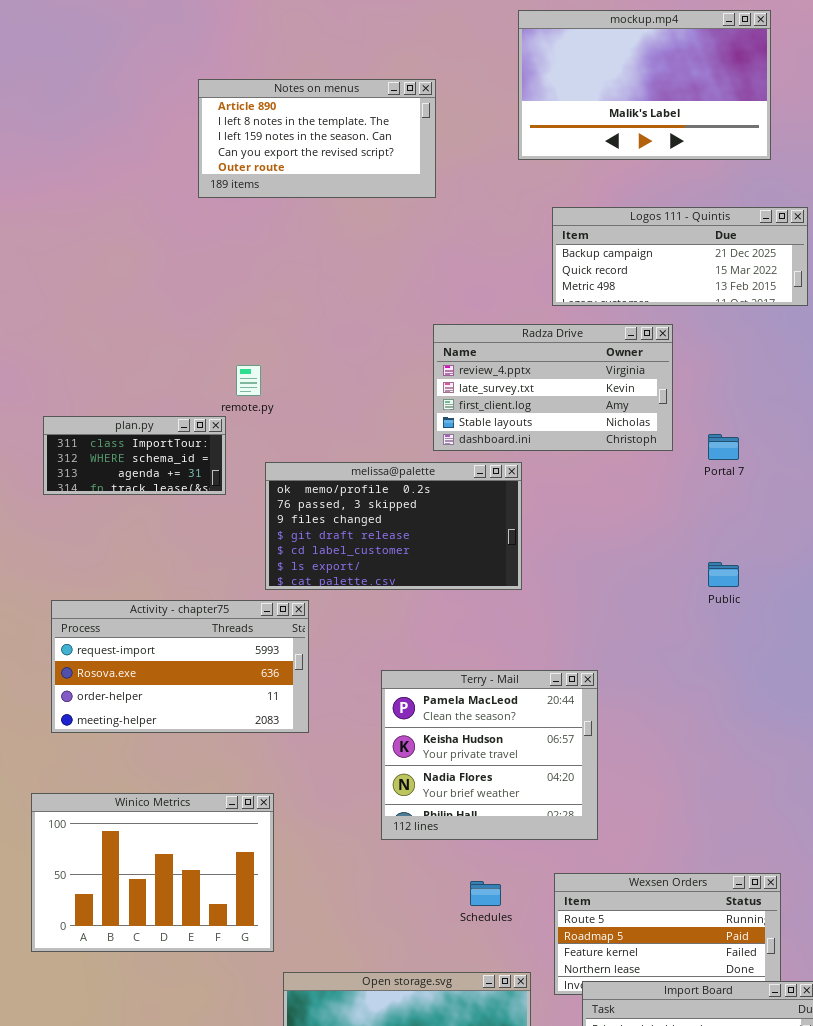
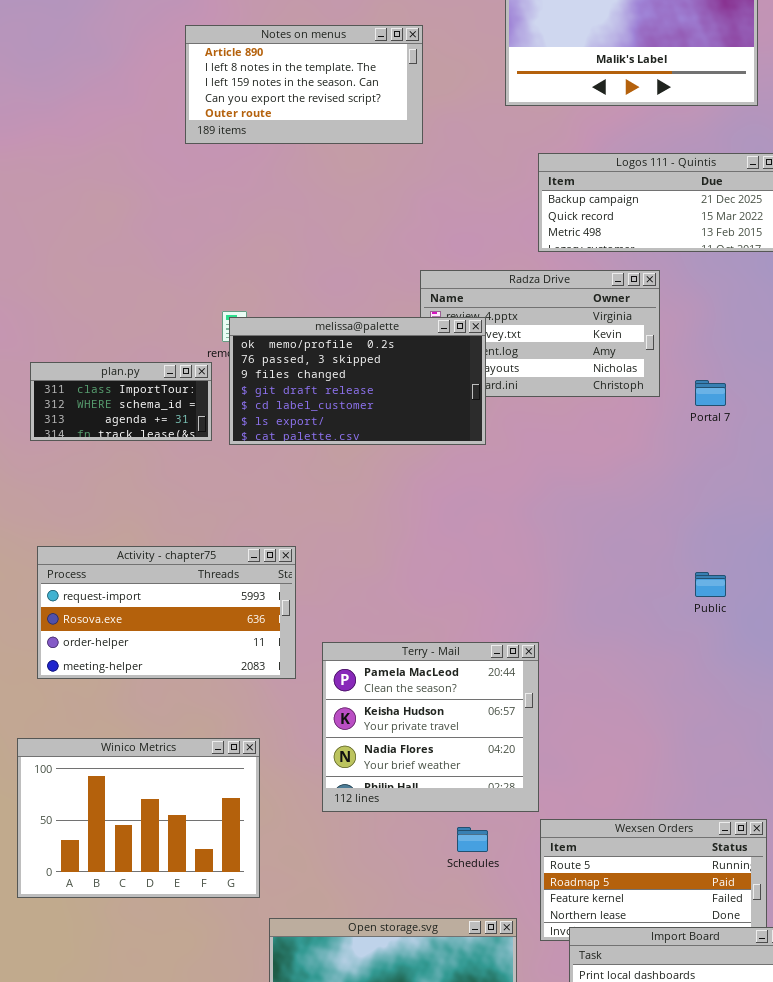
melissa@palette: [265,462,522,590] -> [229,317,486,445], moved
Public: [708,562,739,587] -> [695,572,726,597], moved
Terry - Mail: [381,670,598,840] -> [322,642,539,812], moved

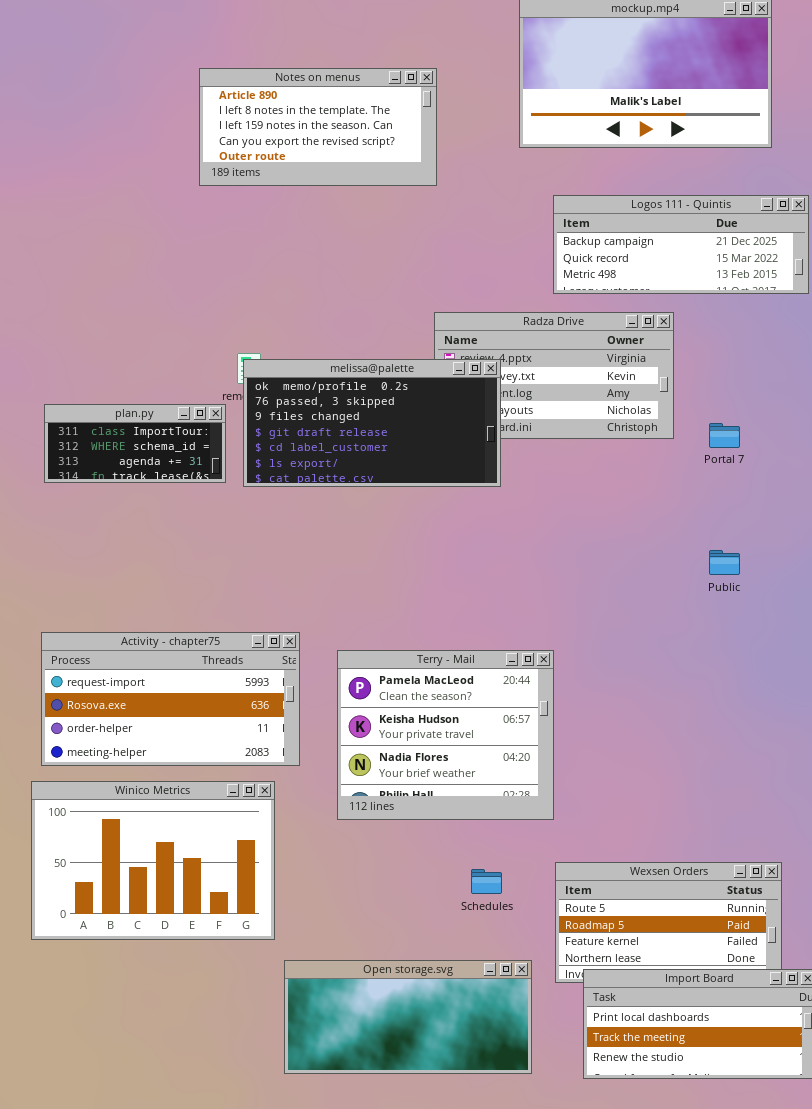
Activity - chapter75: [37,546,296,679] -> [41,632,300,766], moved
Public: [695,572,726,597] -> [709,550,740,575], moved
Terry - Mail: [322,642,539,812] -> [337,650,554,820], moved

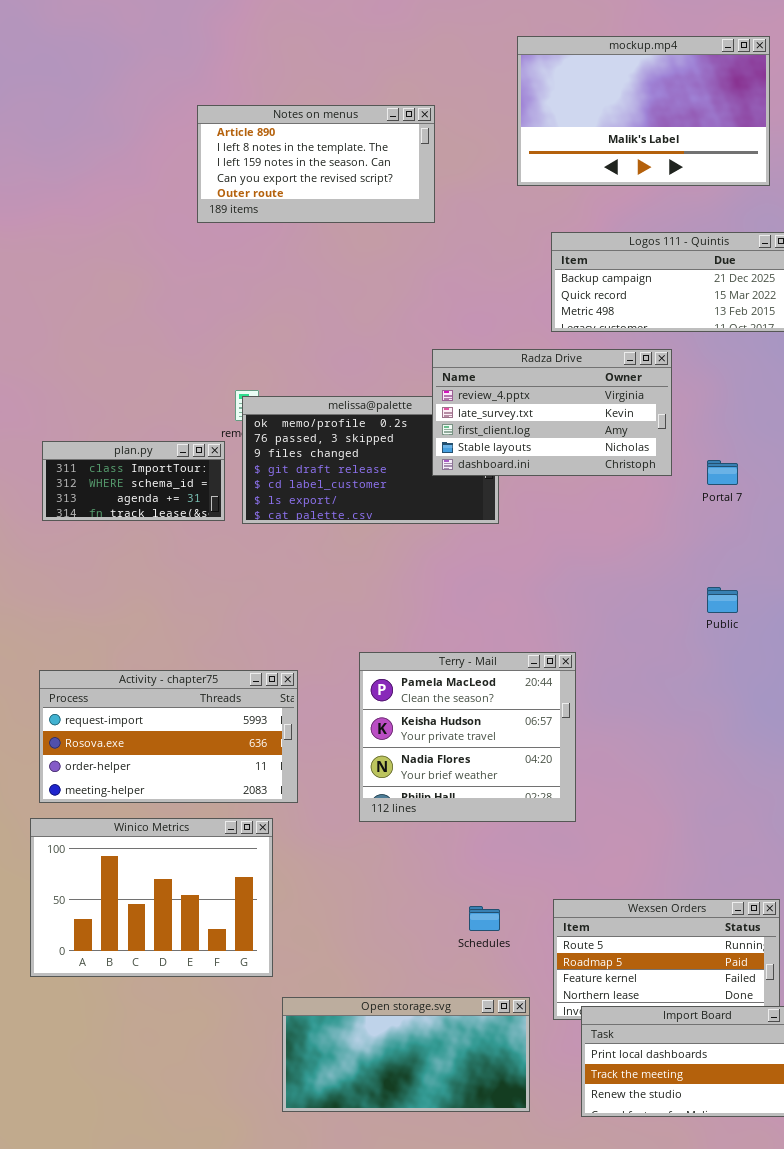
Radza Drive: [434,312,674,439] -> [432,349,672,476], raised
Terry - Mail: [337,650,554,820] -> [359,652,576,822], moved

